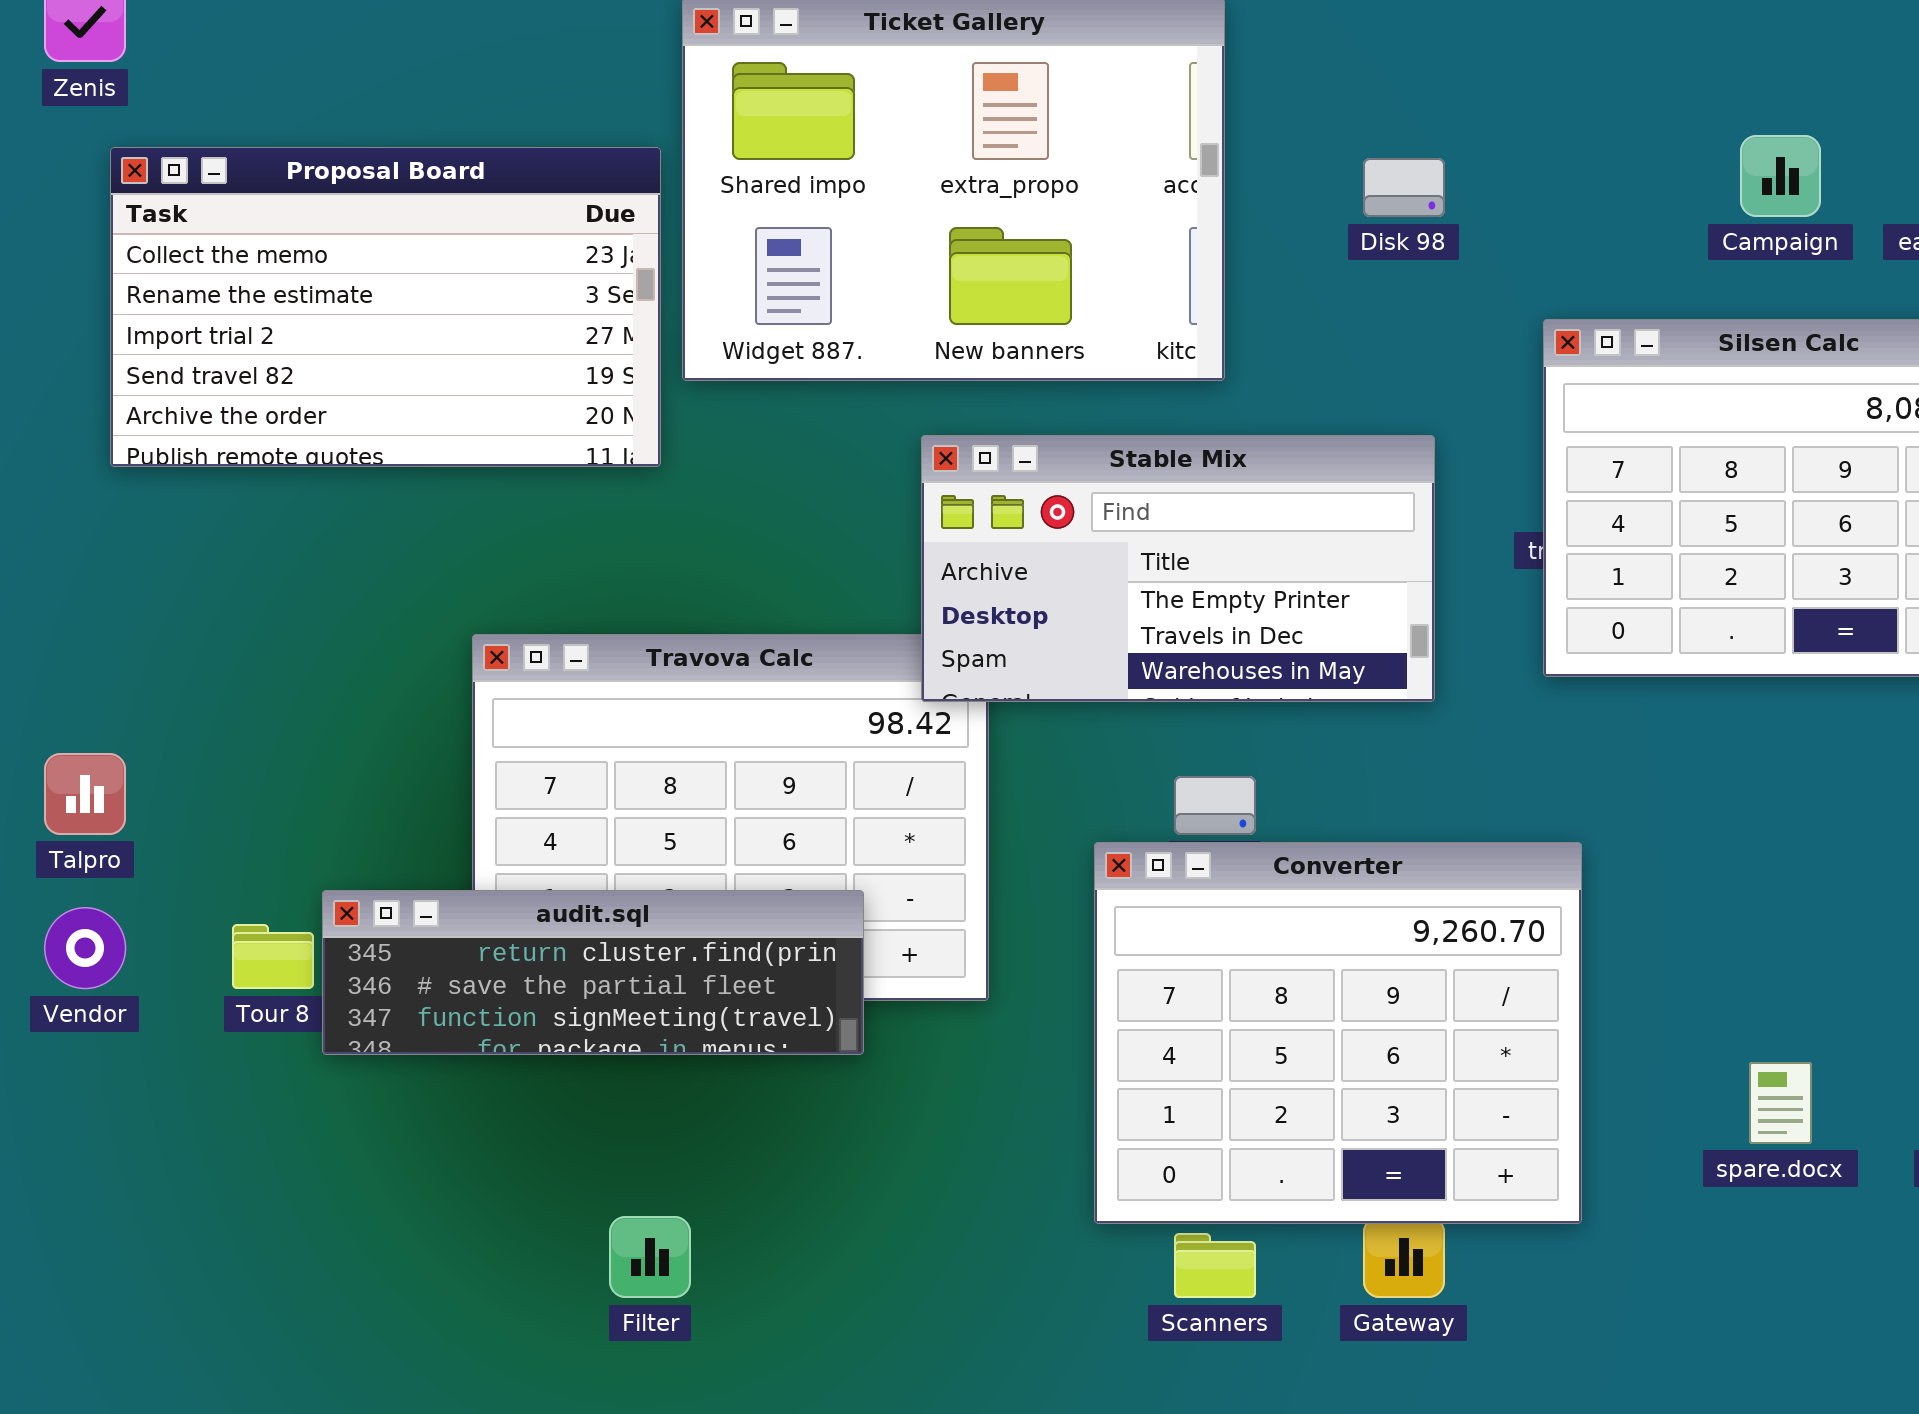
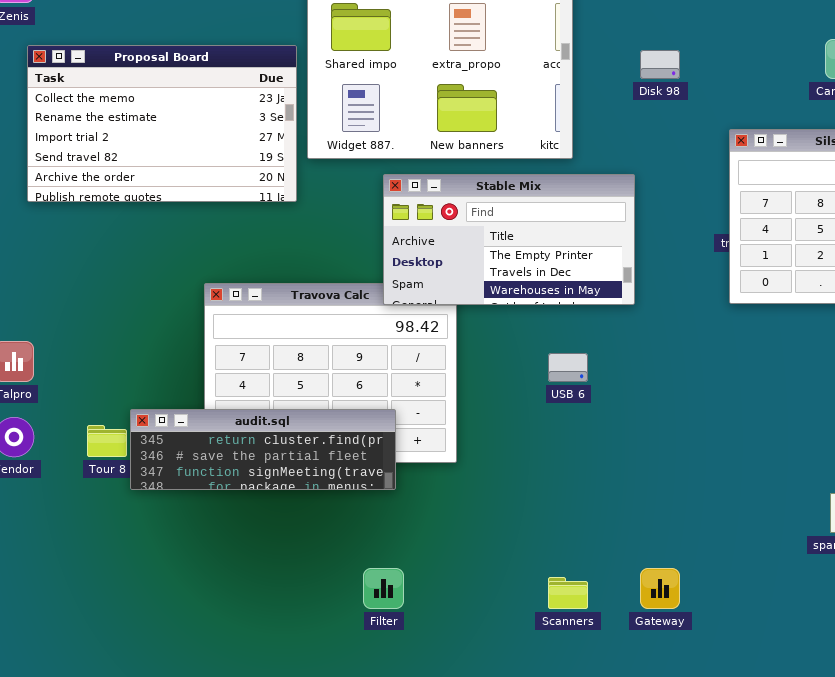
Stable Mix: [921,435,1435,702] -> [383,174,635,305], moved
Converter: [1094,842,1582,1224] -> none, closed
Filter: [609,1216,691,1298] -> [363,568,404,609], moved

